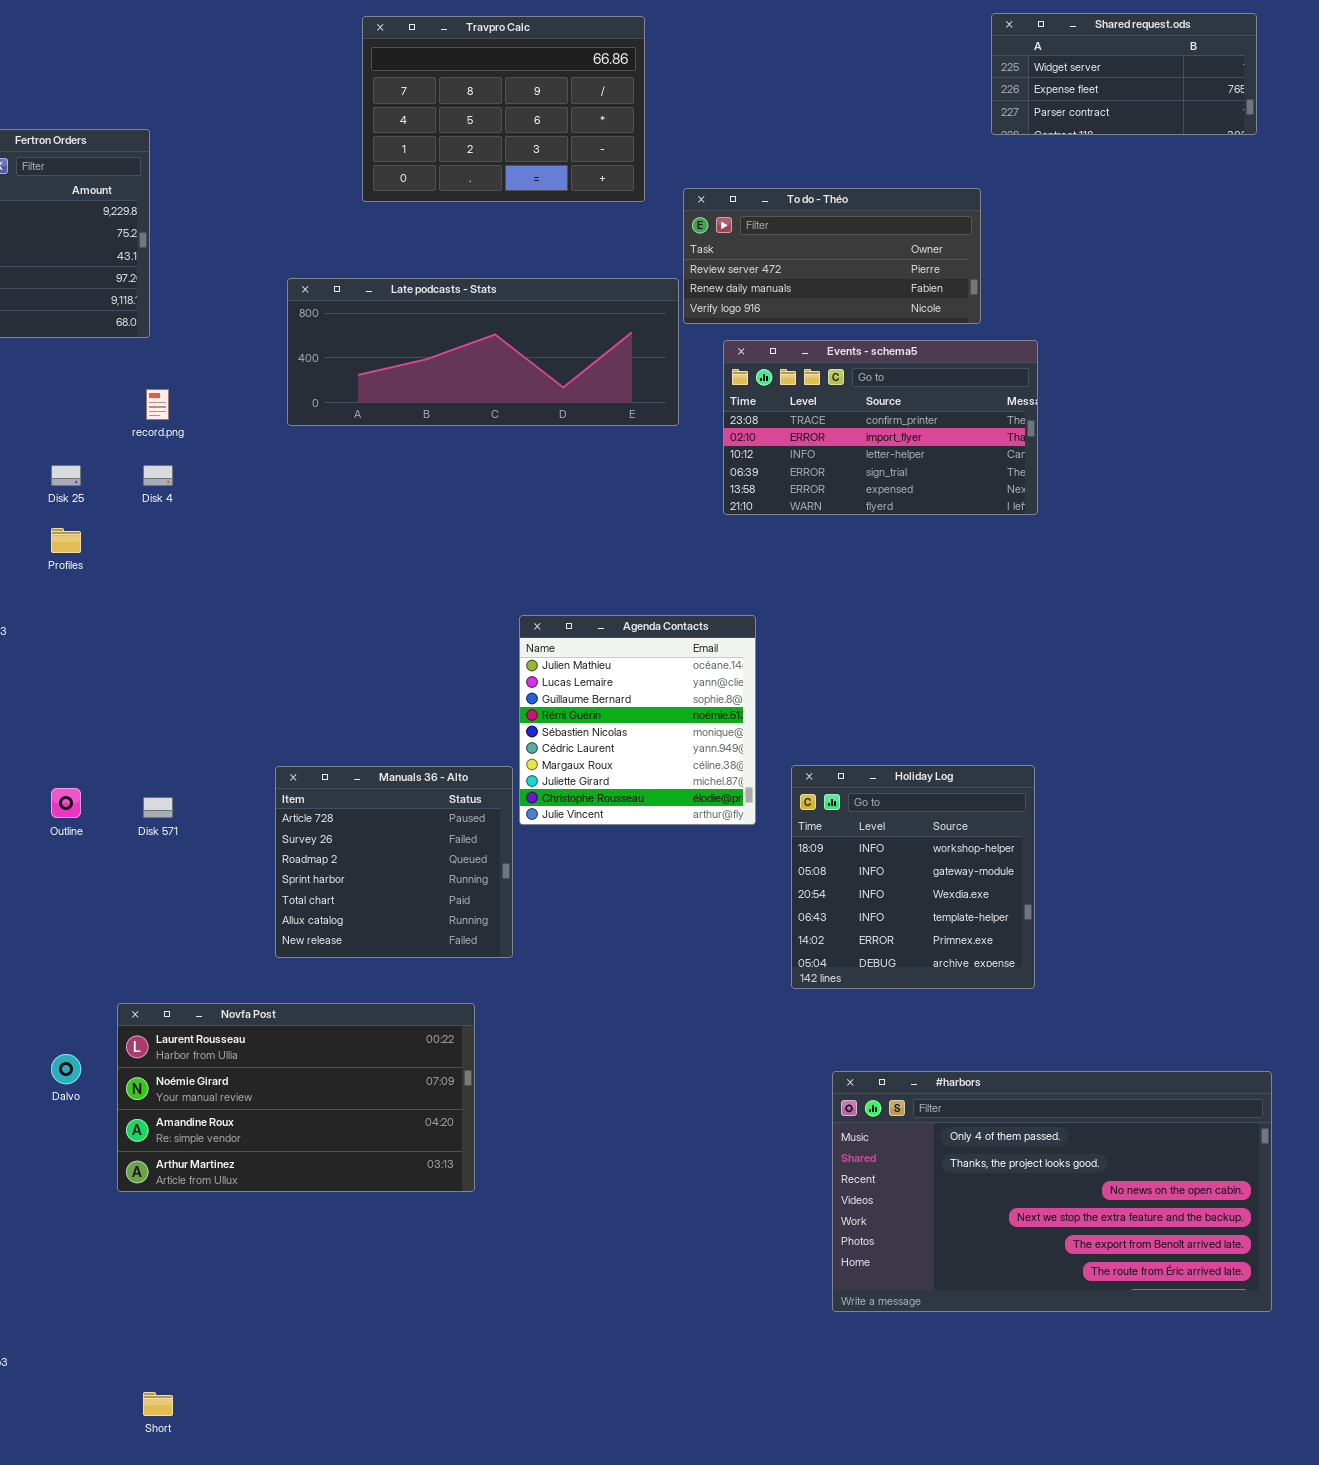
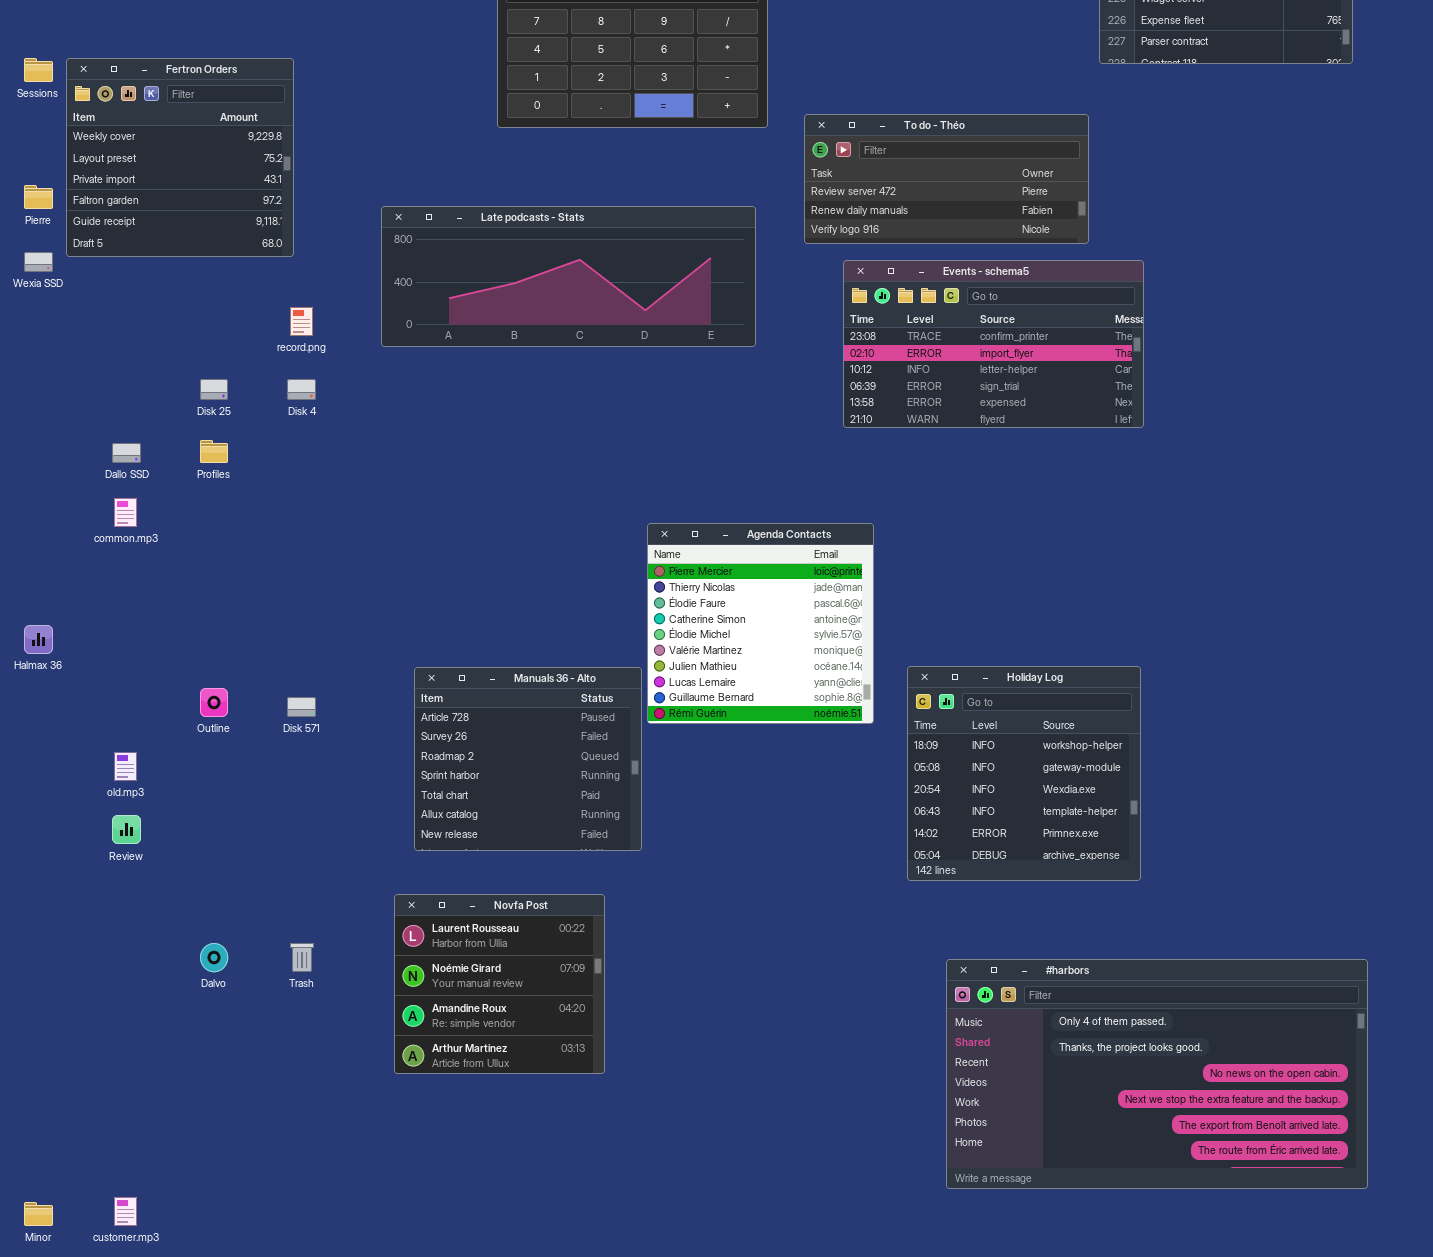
Late podcasts - Stats: [287,278,679,426] -> [381,206,756,347], moved
Agenda Contacts: [519,615,756,825] -> [647,523,874,724], scrolled up 6 rows
Novfa Post: [117,1003,475,1192] -> [394,894,605,1074], resized

